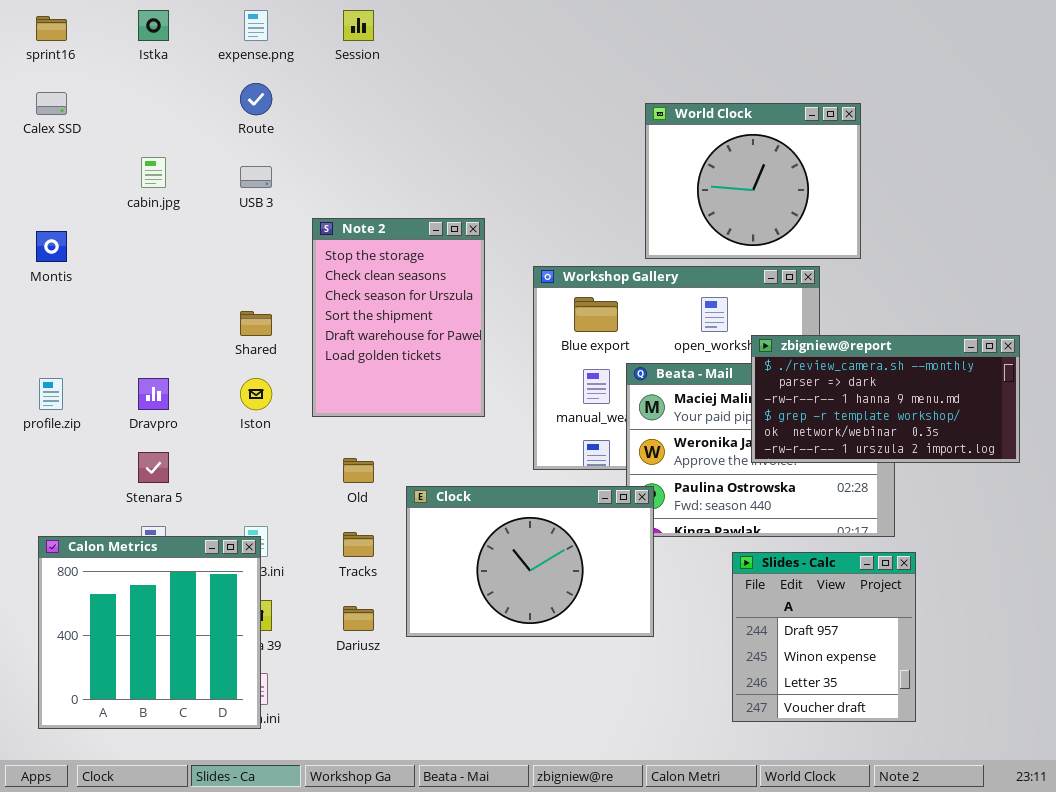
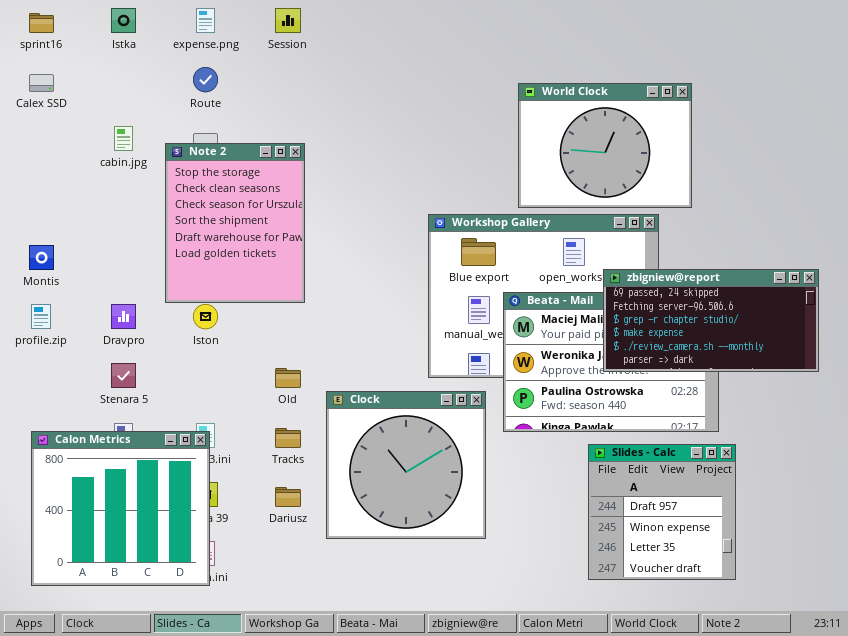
Note 2: [312,218,485,417] -> [165,143,305,303], moved
Montis: [36,231,67,262] -> [29,245,54,270], moved
zbigniew@report: [751,335,1020,463] -> [603,269,819,372], scrolled up 4 rows
Clock: [406,486,654,637] -> [326,391,486,539], resized

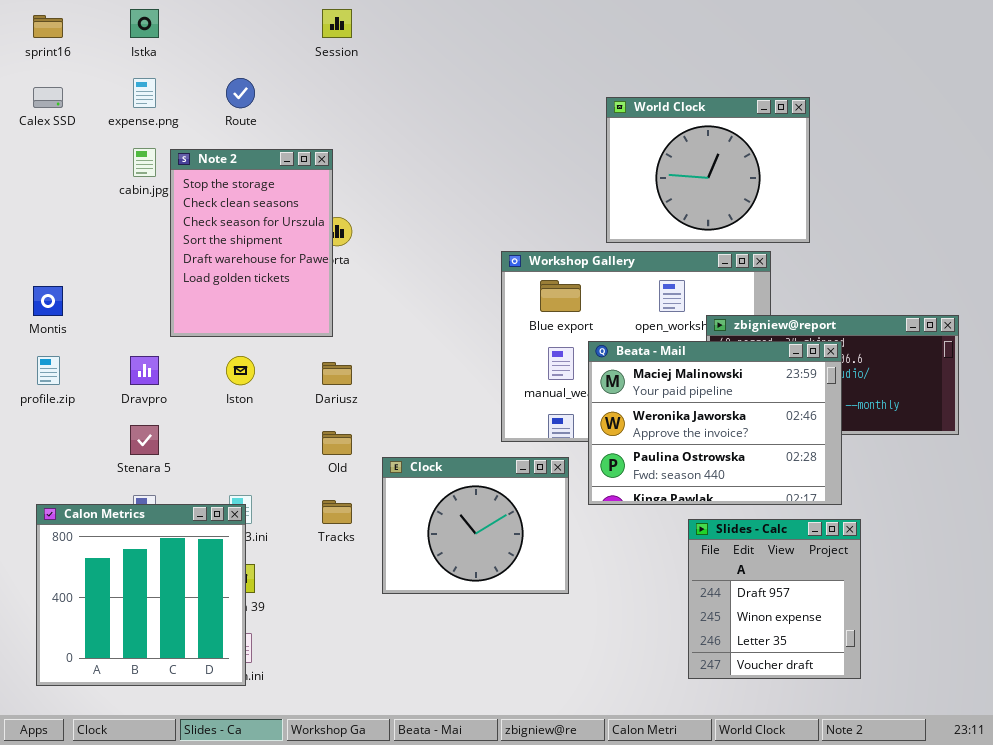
expense.png: [196,8,215,33] -> [133,78,156,108], moved
Note 2: [165,143,305,303] -> [170,149,333,337], moved
Beata - Mail: [503,292,719,432] -> [588,341,842,505], raised
Clock: [326,391,486,539] -> [382,457,569,594], resized
Dariusz: [275,487,301,507] -> [322,362,352,385], moved

